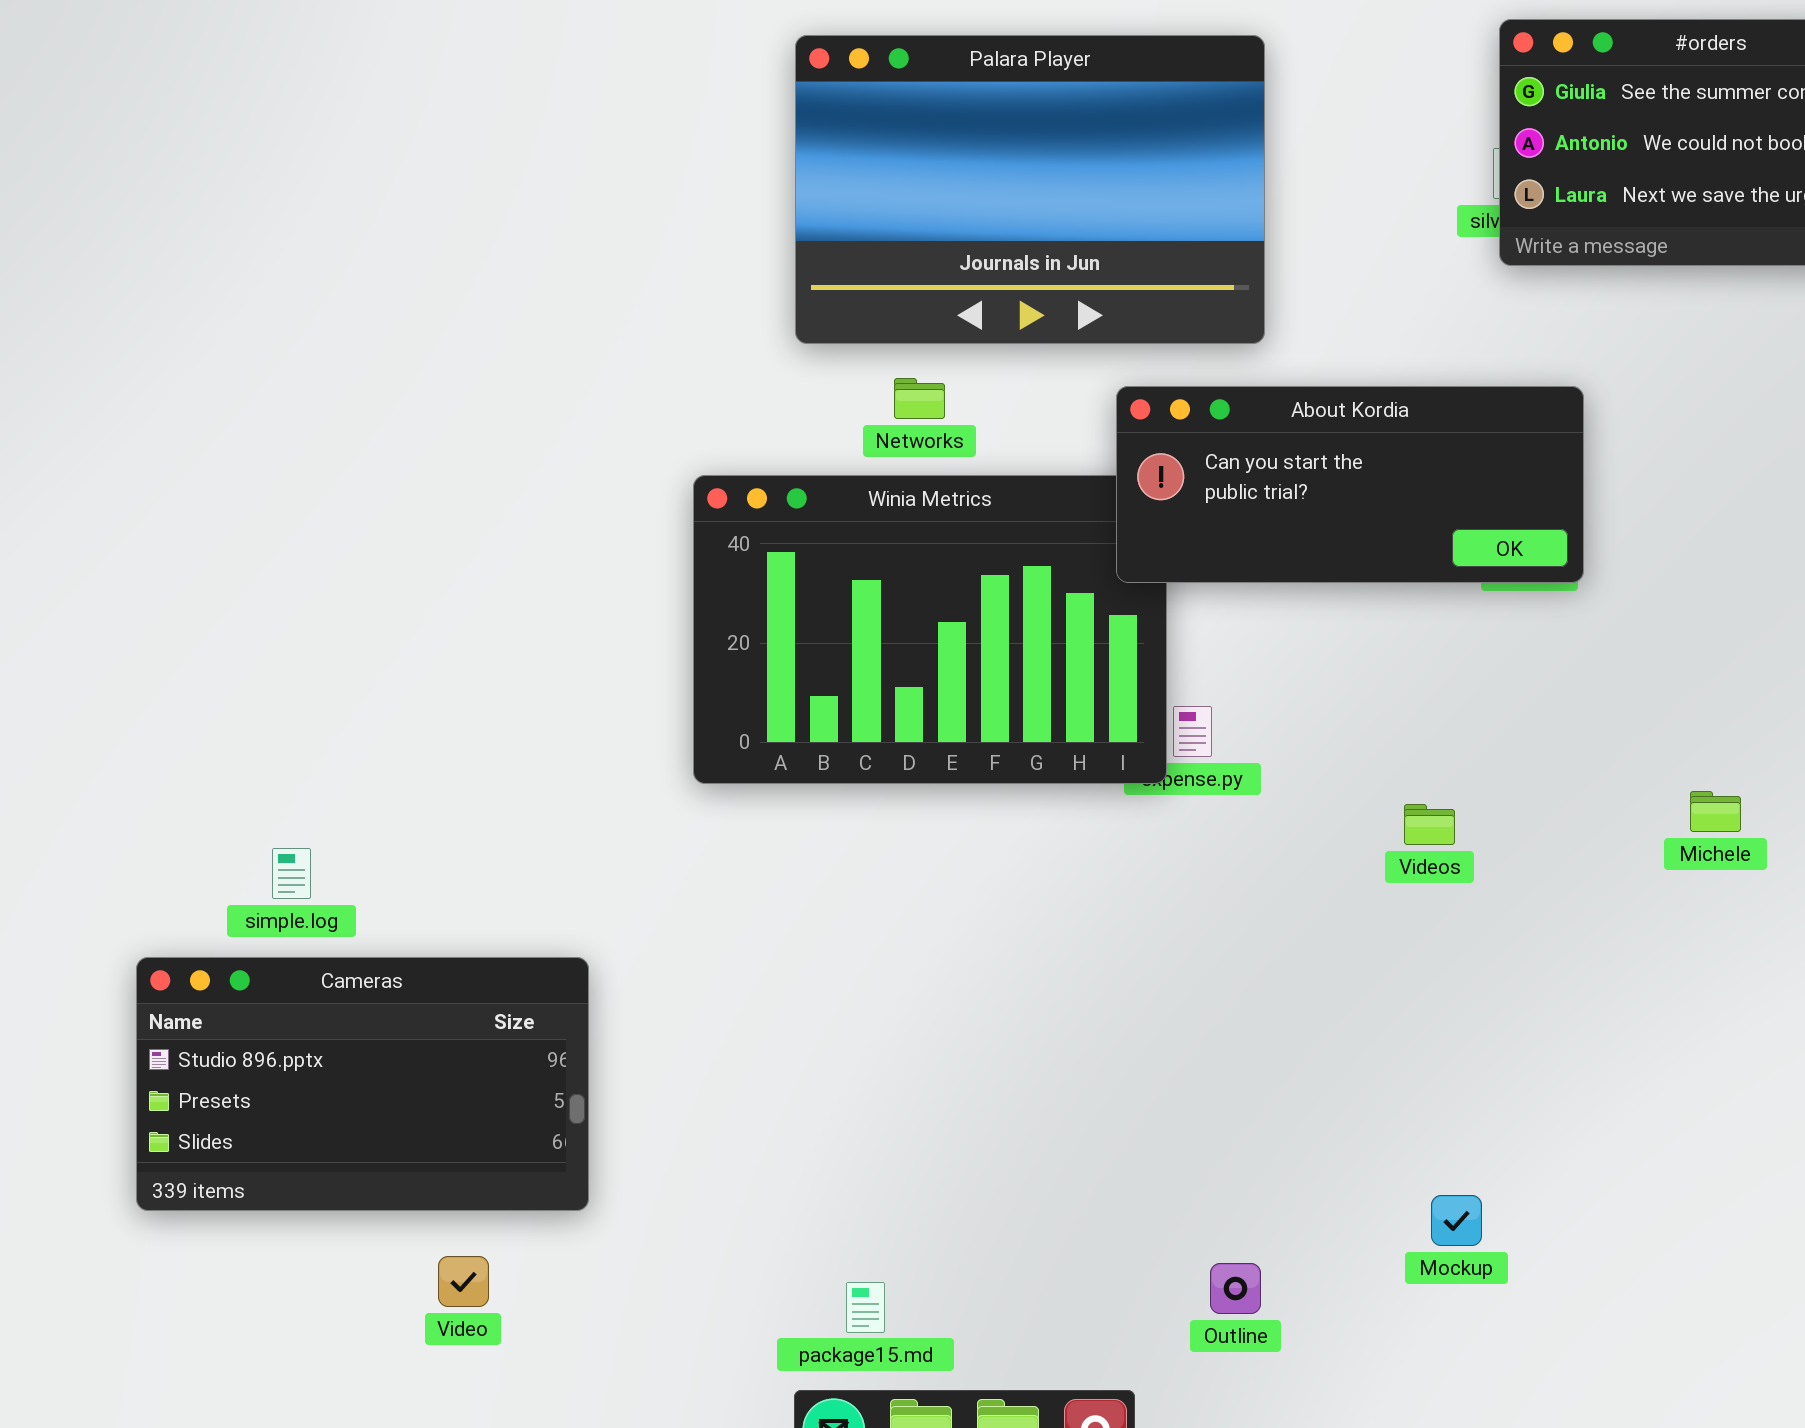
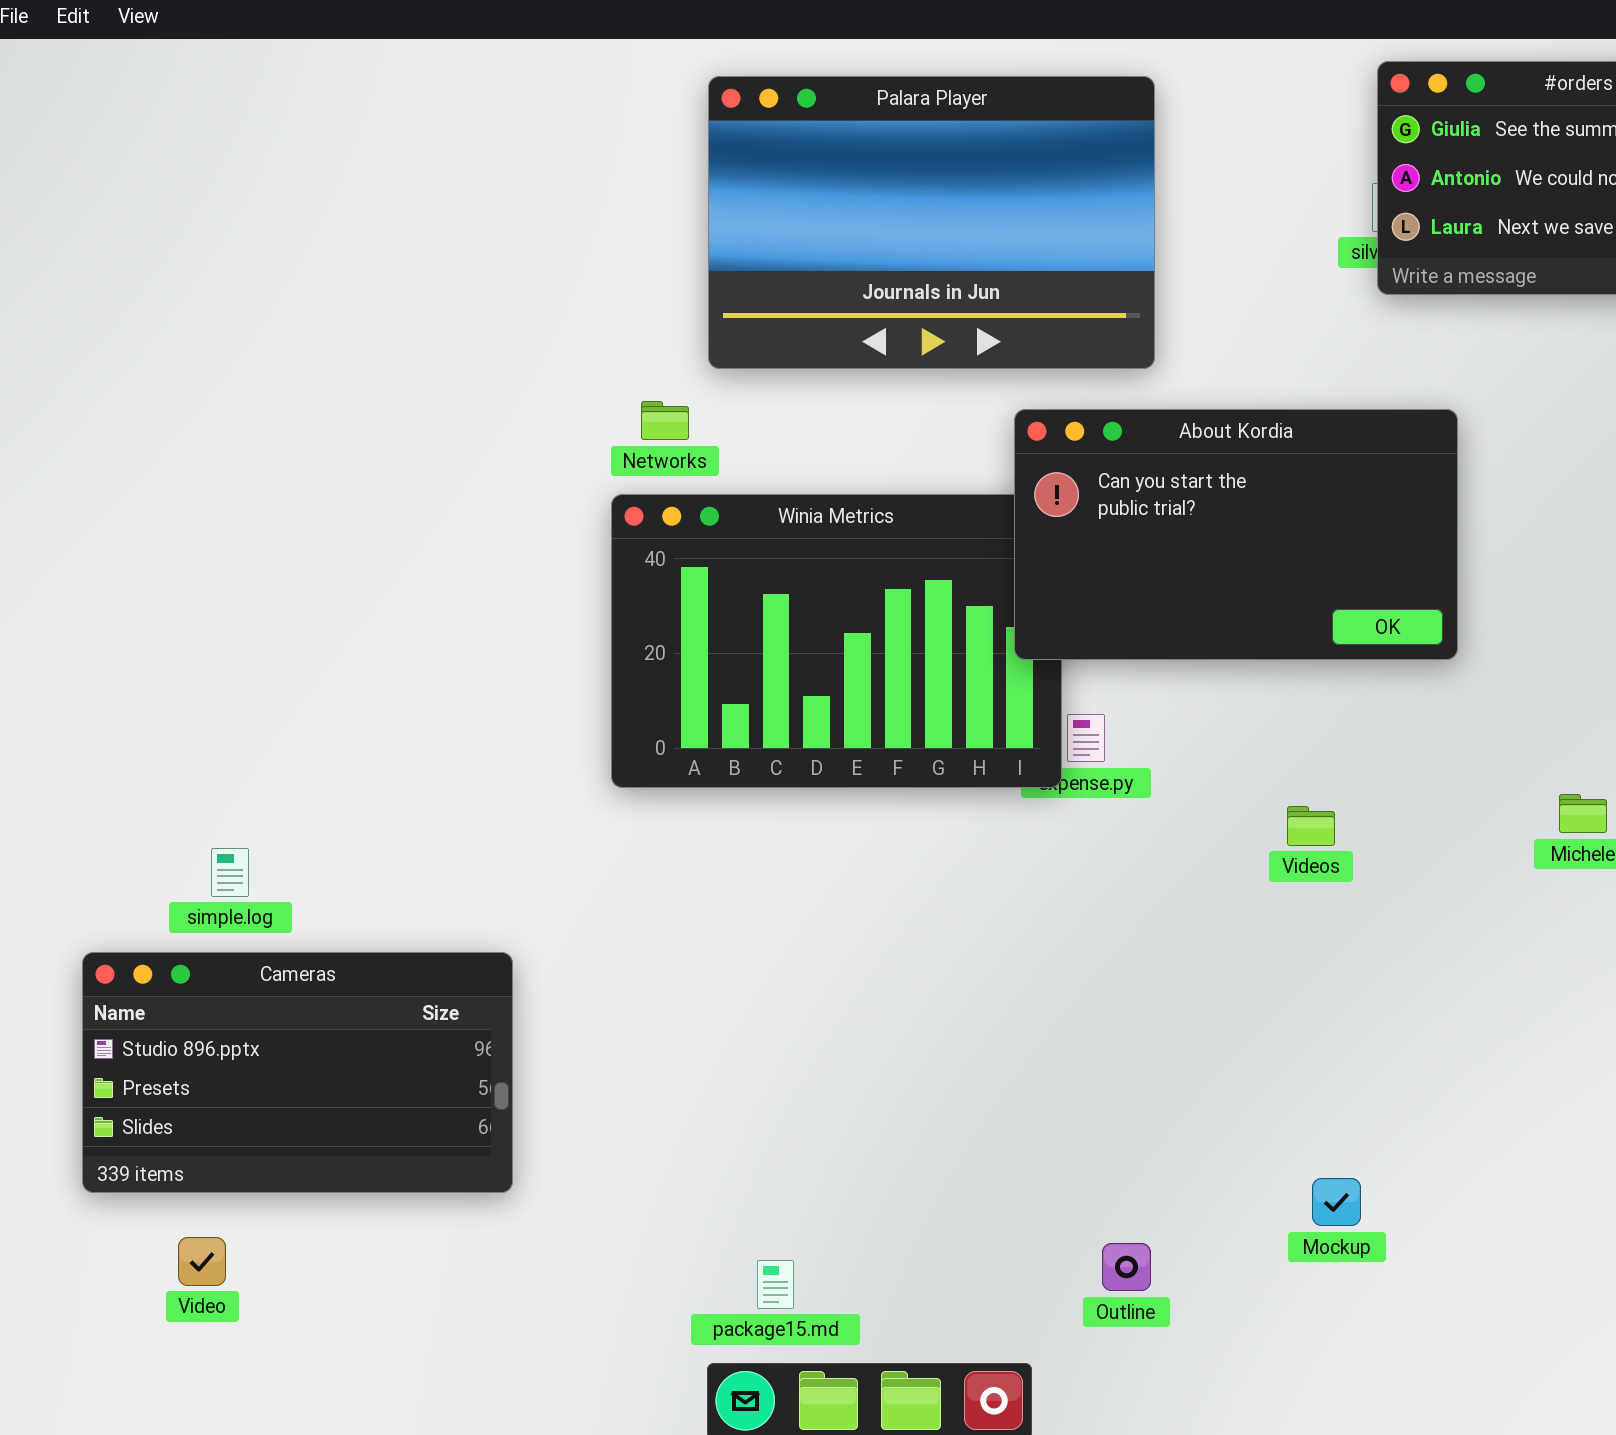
Networks: [894,378,945,419] -> [641,401,689,440], moved
About Kordia: [1116,386,1584,583] -> [1014,409,1458,660], resized
Video: [438,1256,489,1307] -> [178,1237,226,1286], moved

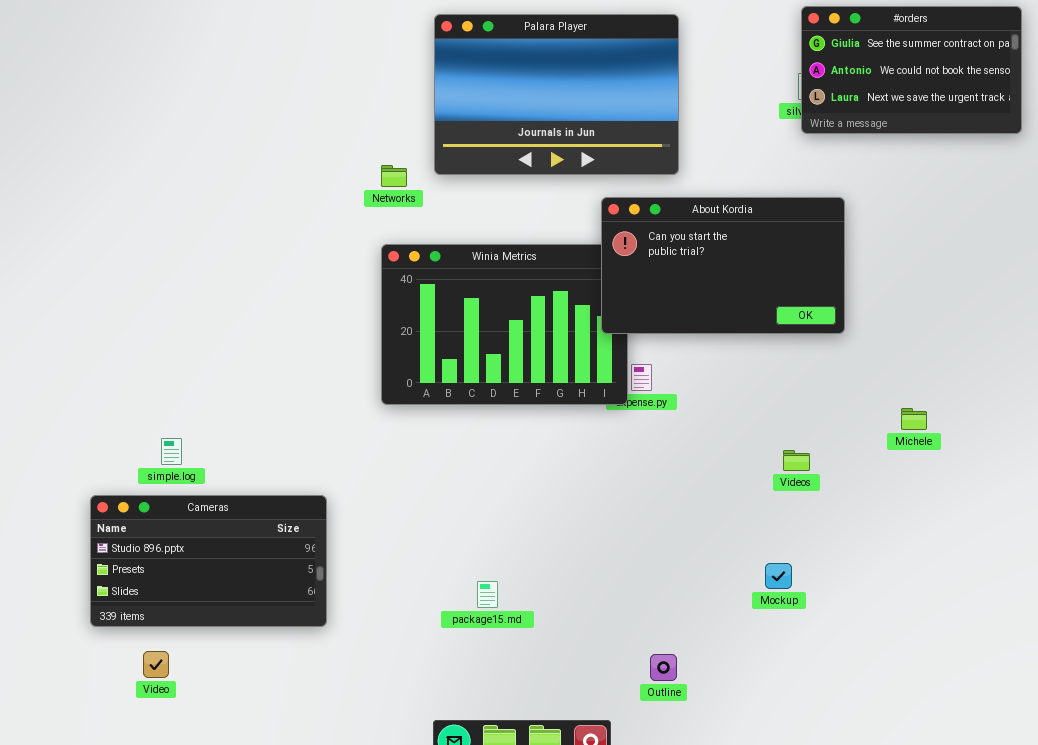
Networks: [641,401,689,440] -> [381,165,407,187], moved
Videos: [1287,806,1335,846] -> [783,450,810,471], moved
Mockup: [1312,1178,1361,1226] -> [765,563,792,589], moved
package15.md: [757,1260,794,1309] -> [477,581,498,608], moved

